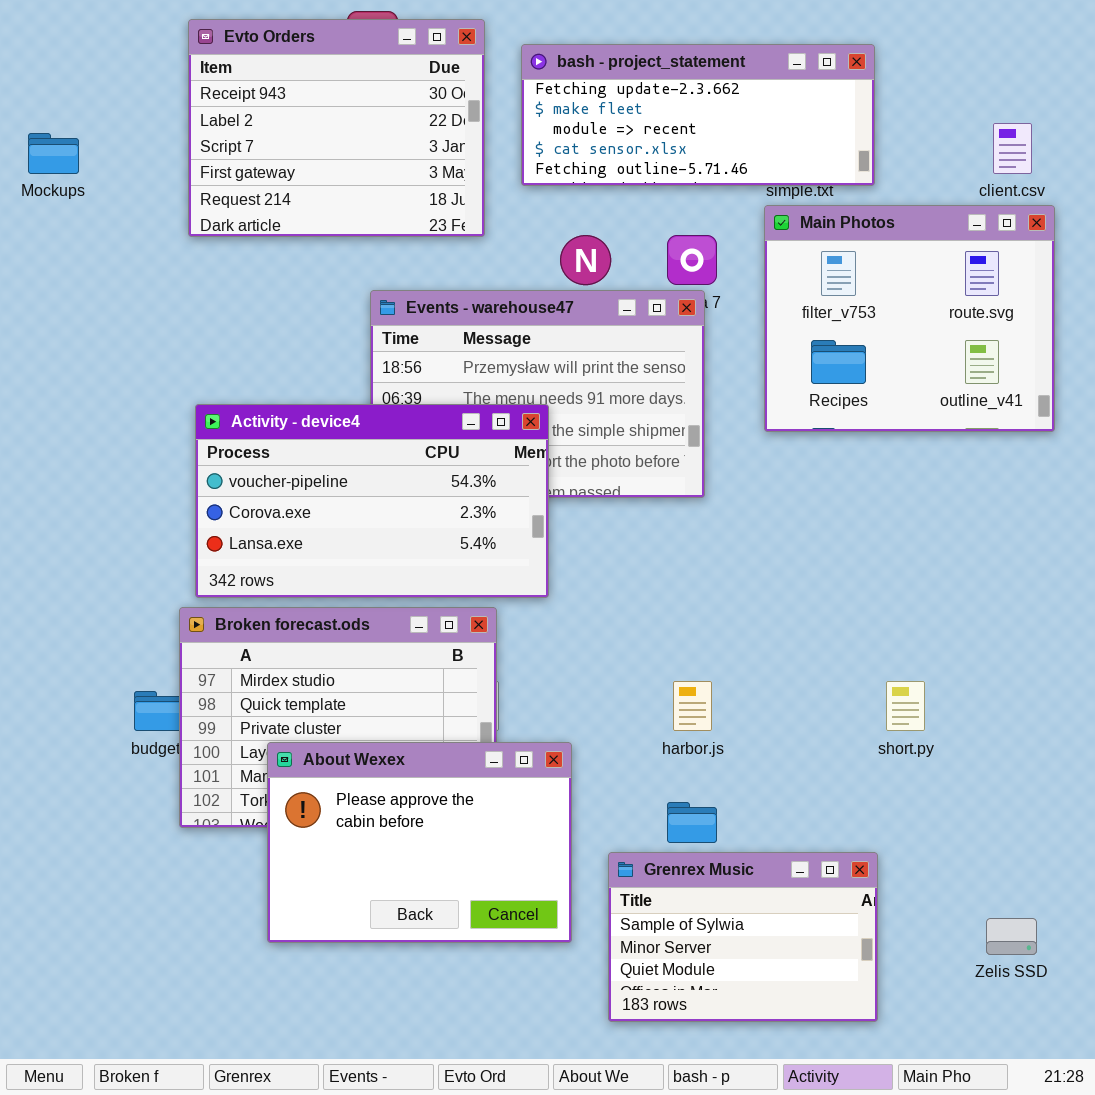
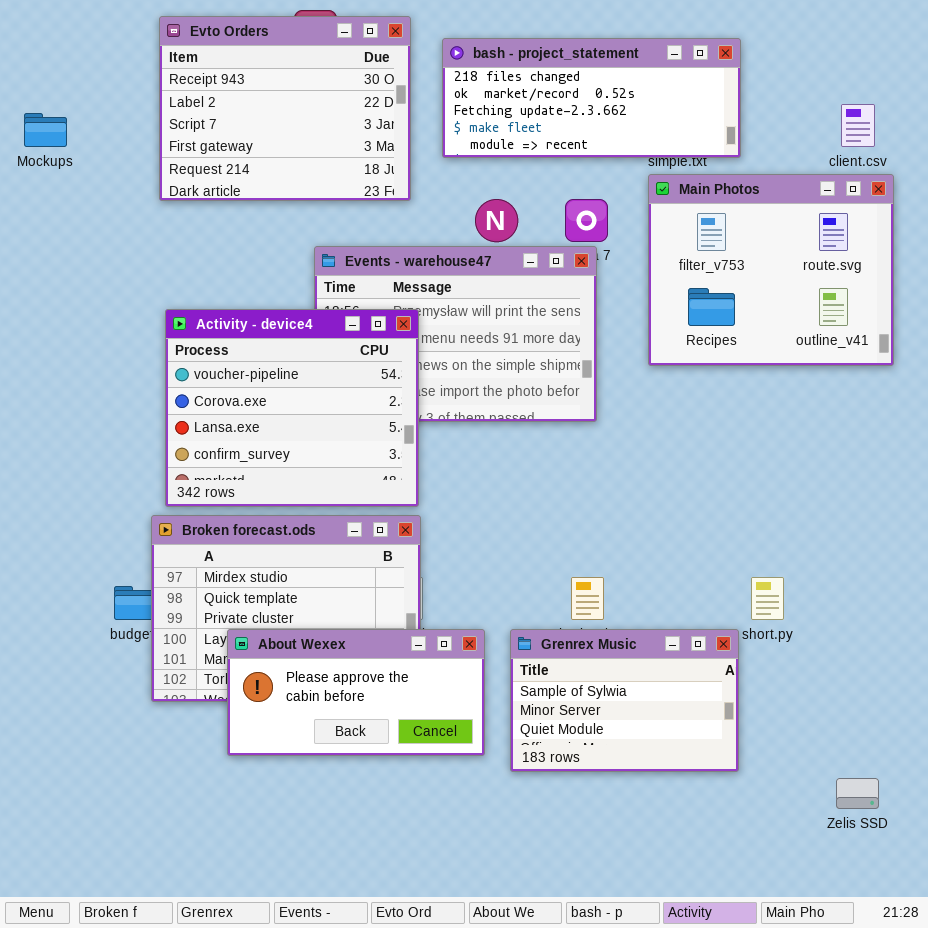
bash - project_statement: [521,44,875,186] -> [442,38,741,158], scrolled up 2 rows
Activity - device4: [195,404,549,598] -> [165,309,419,507], resized
About Wexex: [267,742,572,943] -> [227,629,485,756], resized
Grenrex Music: [608,852,878,1022] -> [510,629,739,772], moved

